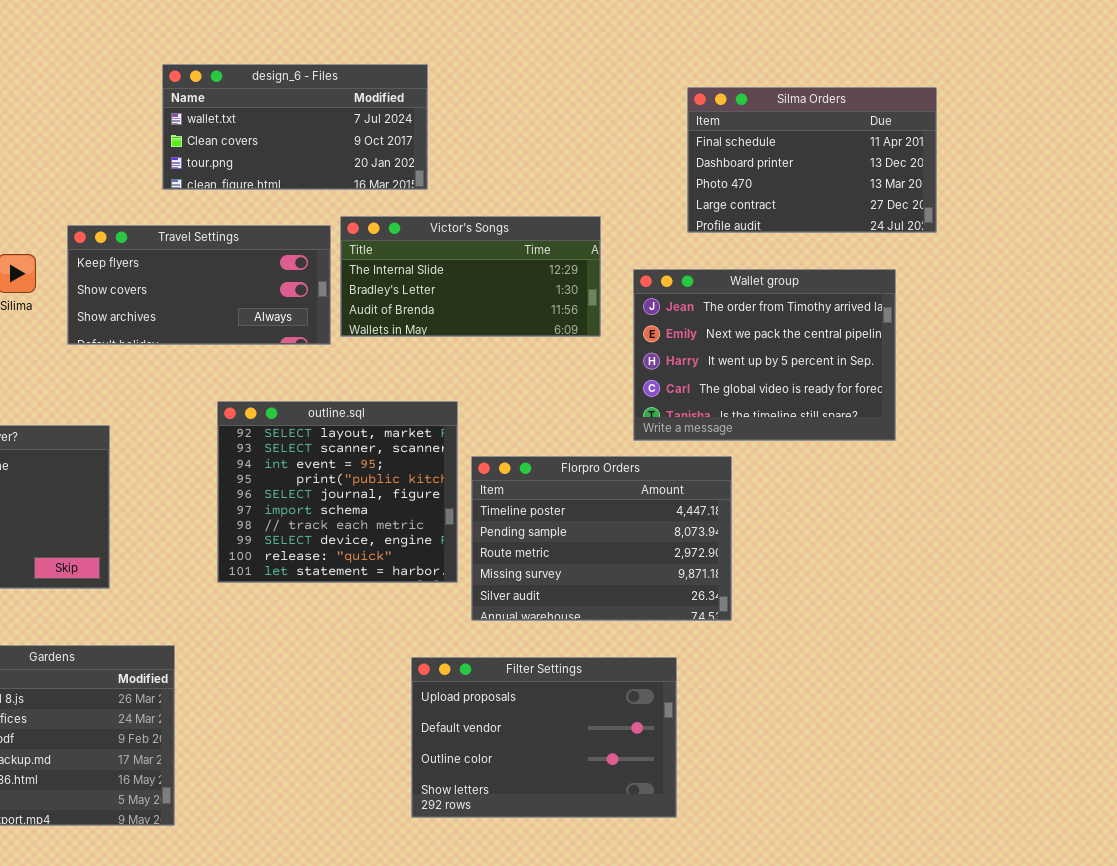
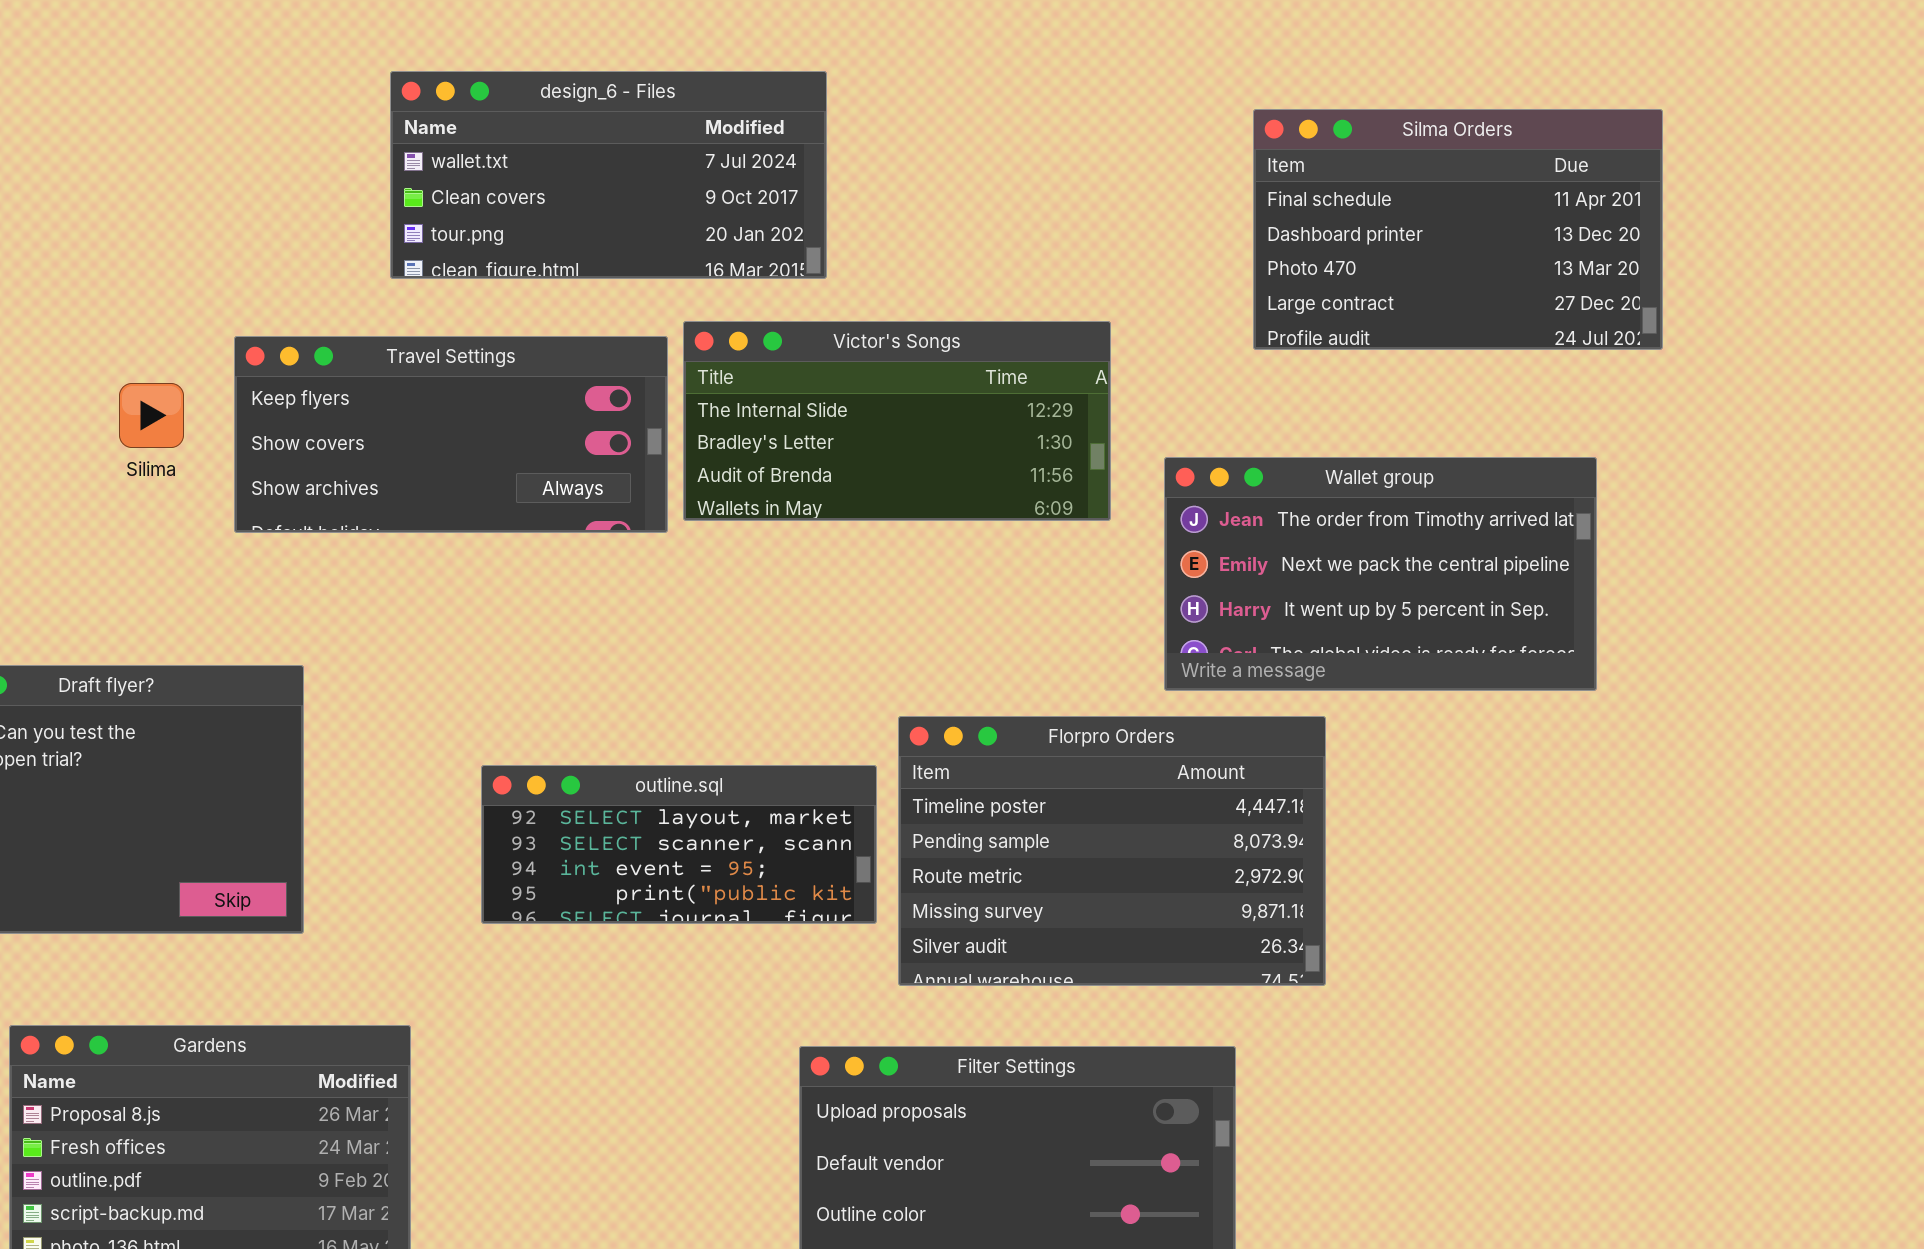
Wallet group: [633,269,896,441] -> [1164,457,1597,691], resized
outline.sql: [217,401,458,583] -> [481,765,877,924], resized

